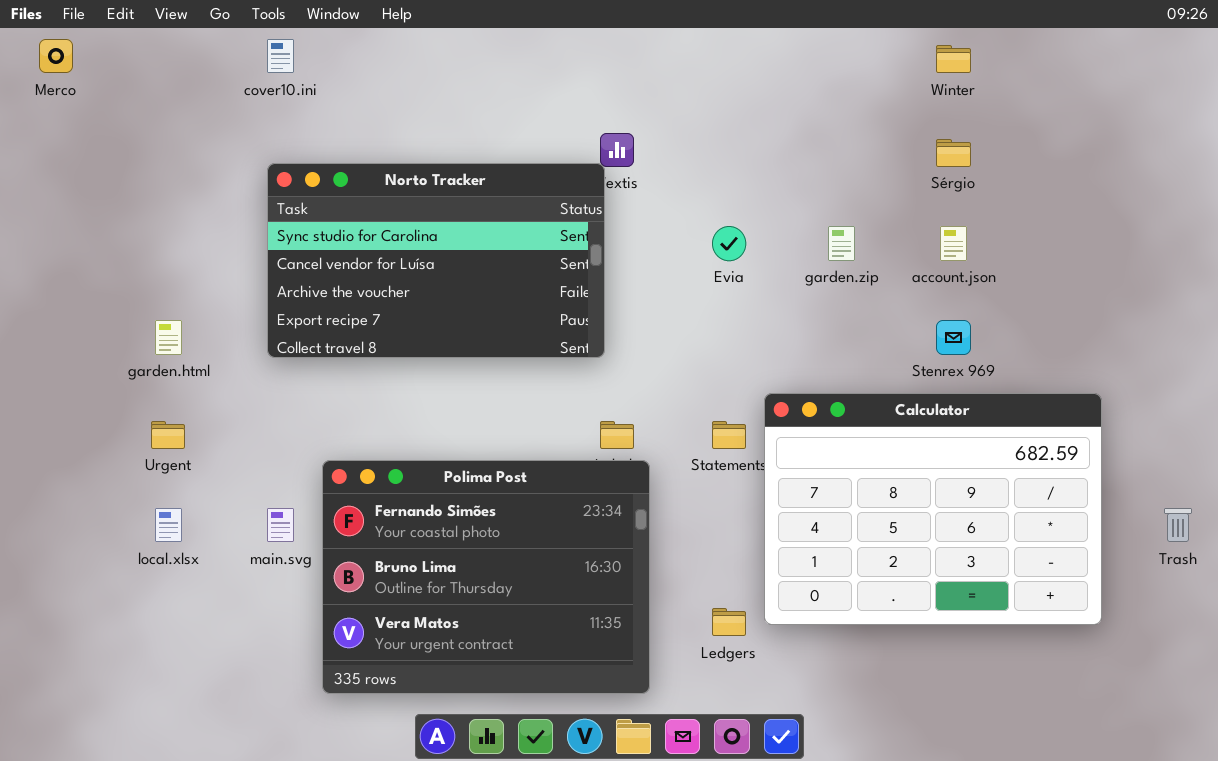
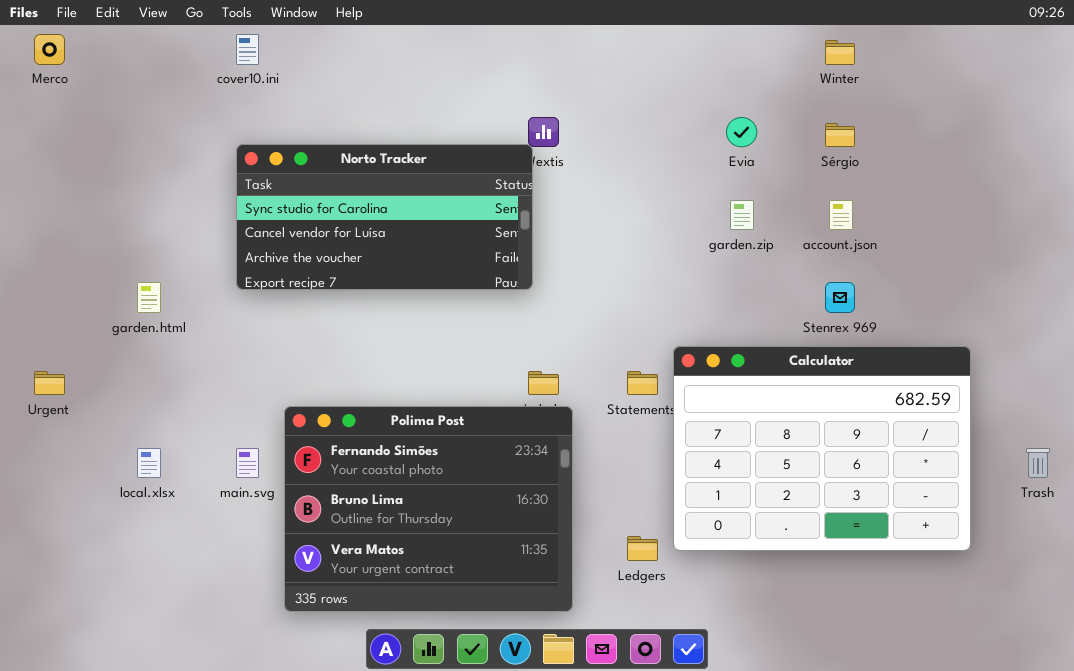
Norto Tracker: [267,163,605,358] -> [236,144,533,290], resized
Evia: [712,226,746,261] -> [726,117,757,147], moved
Urgent: [151,421,185,449] -> [34,371,65,395], moved

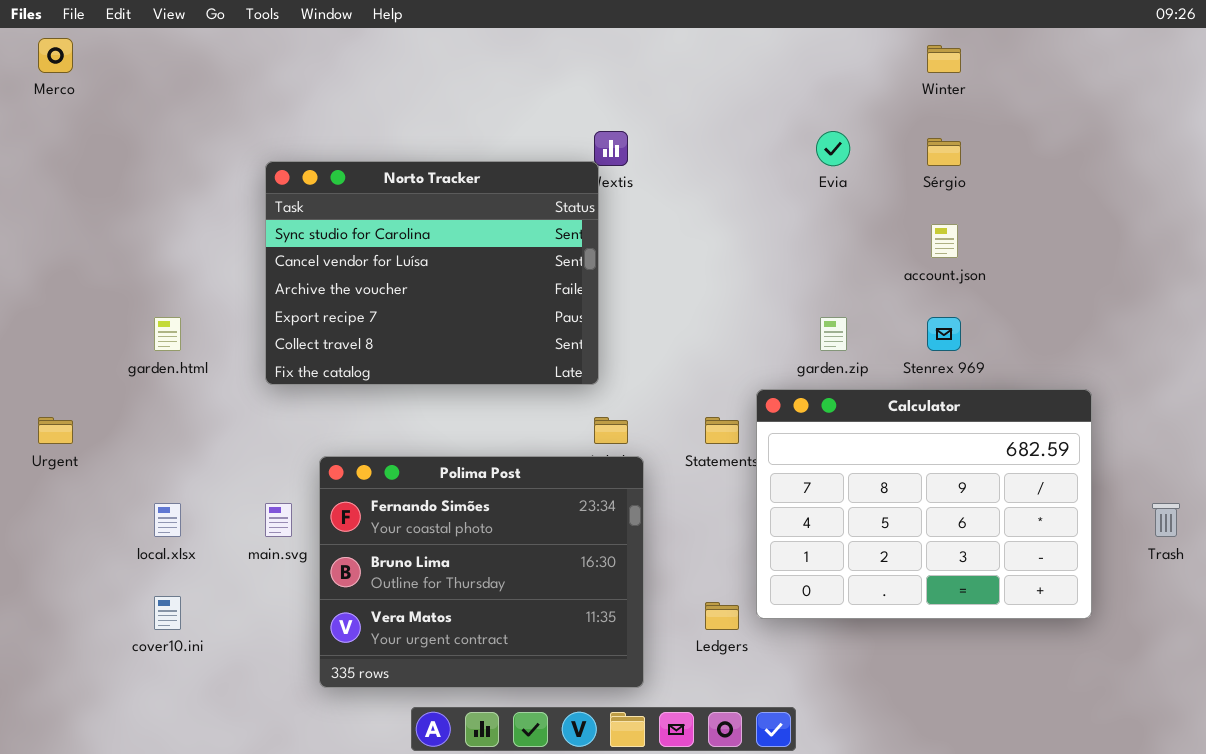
cover10.ini: [236,34,259,65] -> [154,596,181,630], moved
Norto Tracker: [236,144,533,290] -> [265,161,599,385], resized
garden.zip: [730,200,754,230] -> [820,317,847,351], moved

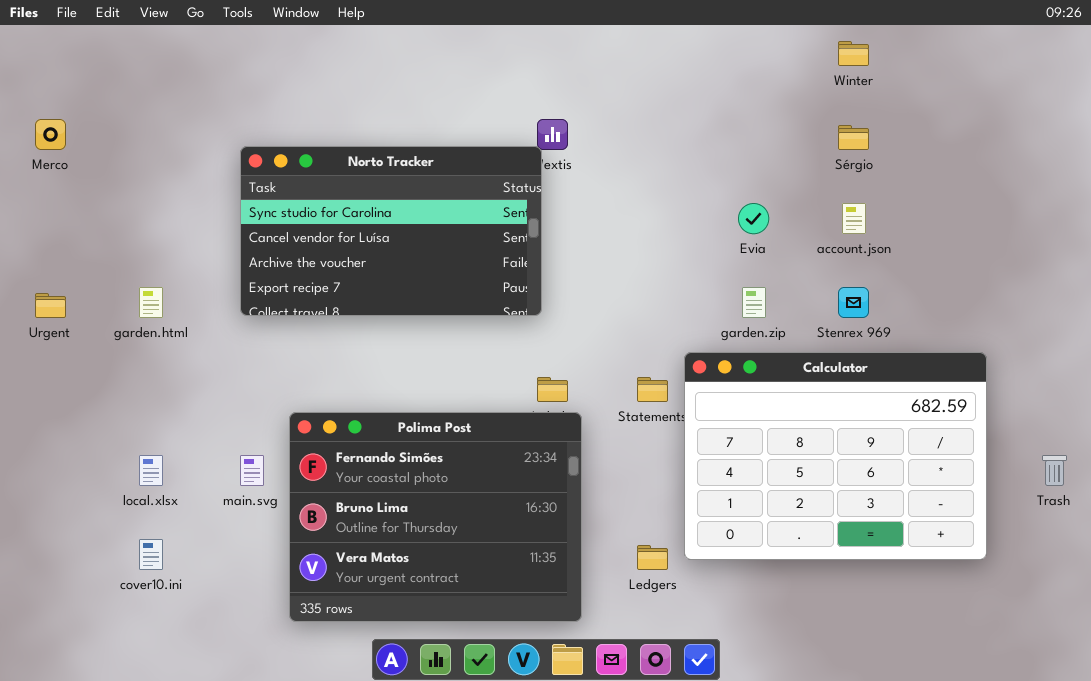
Merco: [38,38,73,73] -> [35,119,66,150], moved
Evia: [816,131,850,166] -> [738,203,769,234], moved
Norto Tracker: [265,161,599,385] -> [240,146,542,316], resized
Urgent: [38,417,73,444] -> [35,293,66,318], moved

